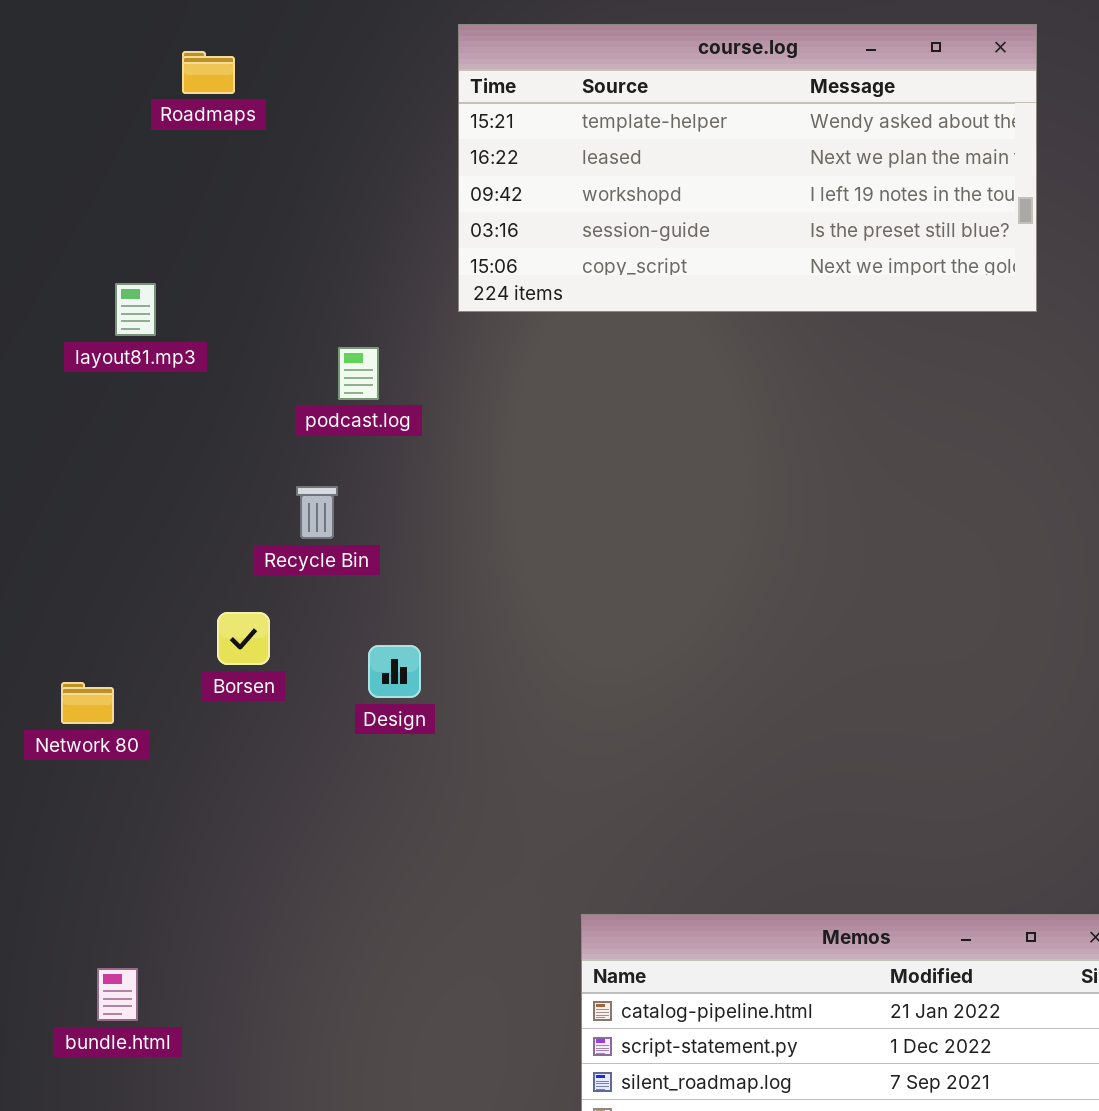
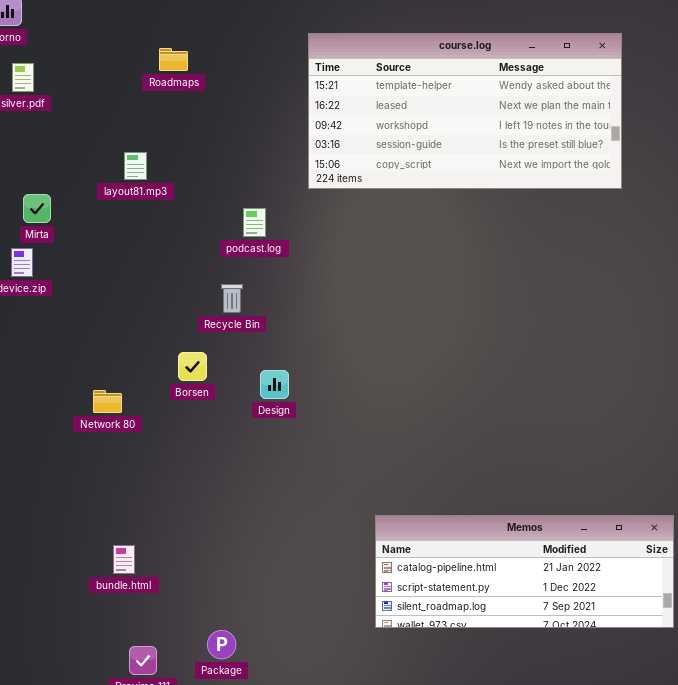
layout81.mp3: [115,283,156,336] -> [124,152,147,180], moved

